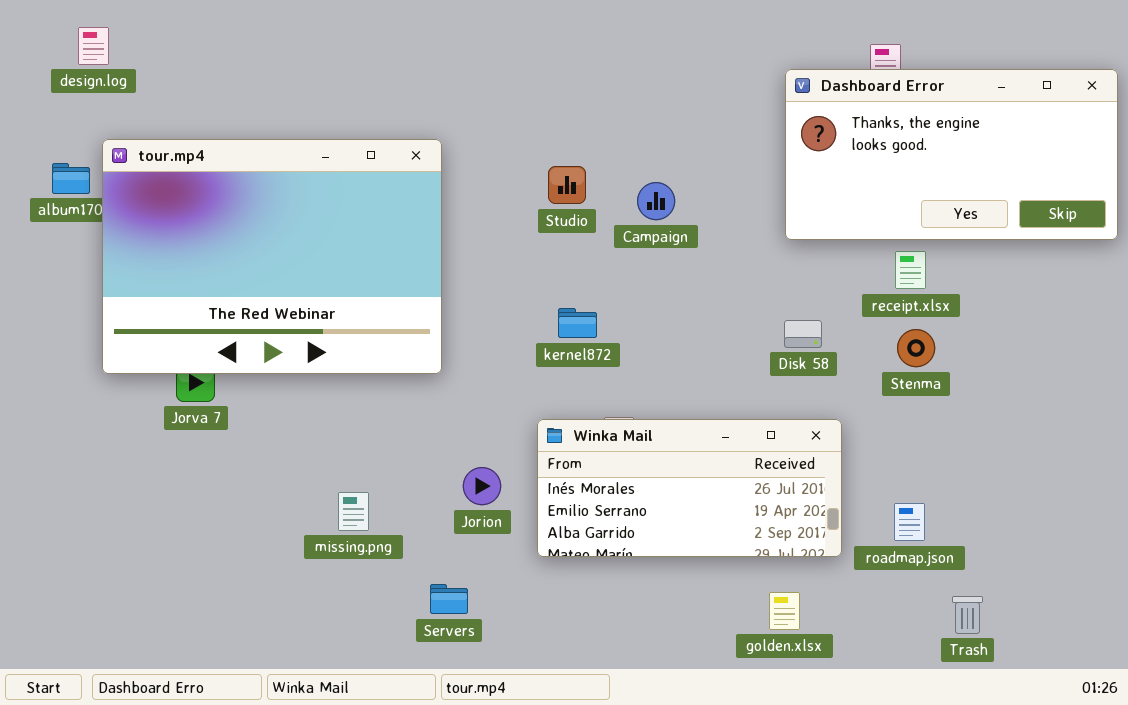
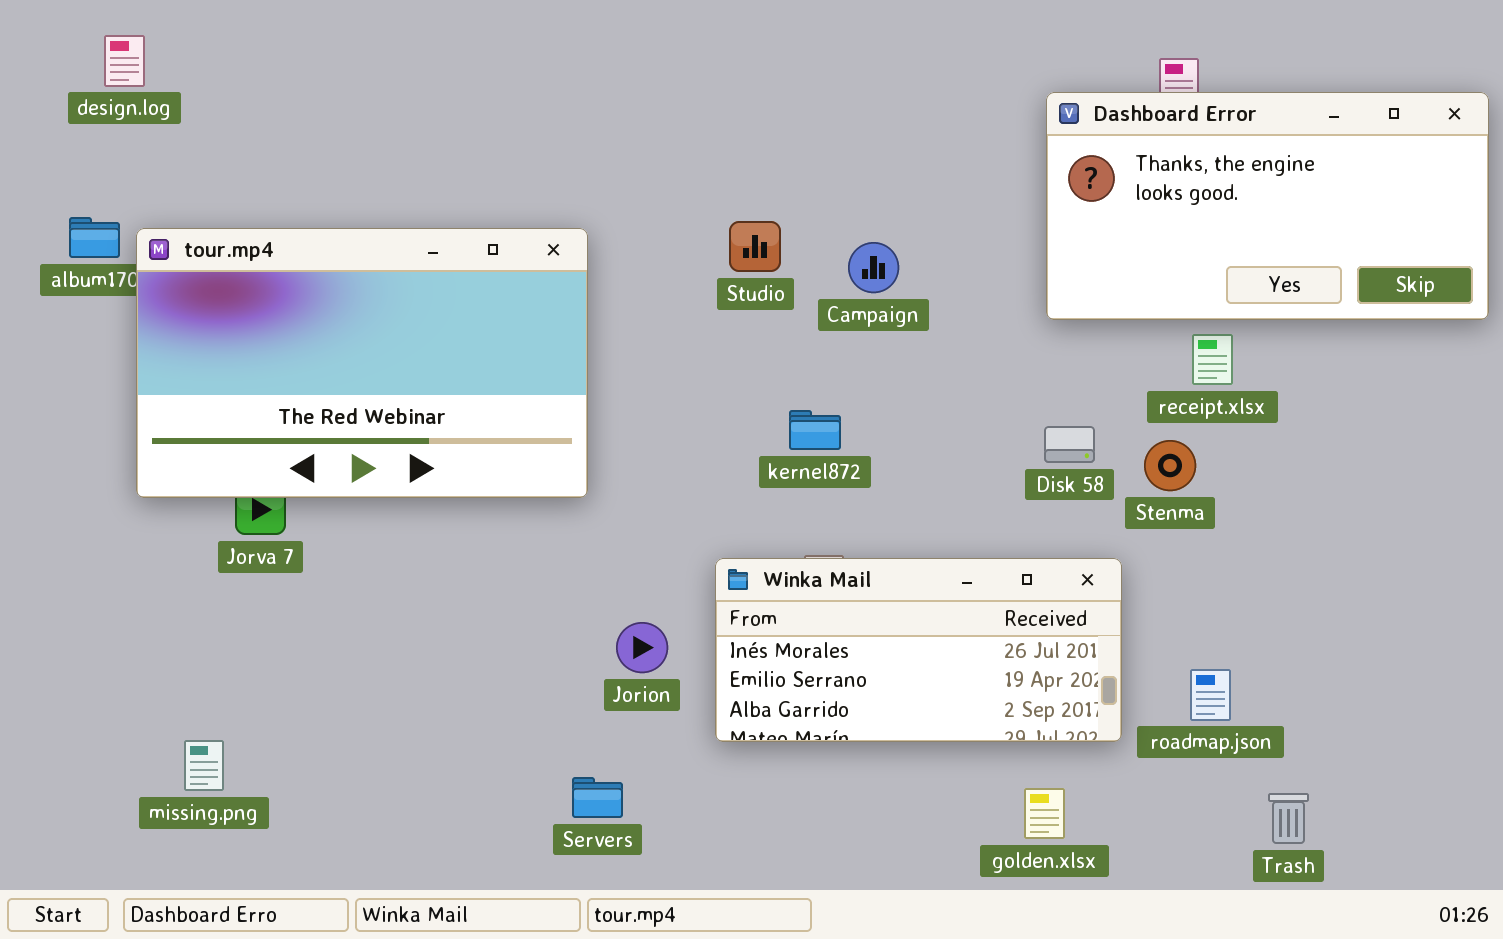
tour.mp4: [102,139,442,374] -> [136,228,588,498], resized
kernel872: [558,308,597,338] -> [789,410,841,450], moved
Stenma: [897,329,935,367] -> [1144,440,1196,491], moved
missing.png: [338,492,369,531] -> [184,740,224,791], moved

